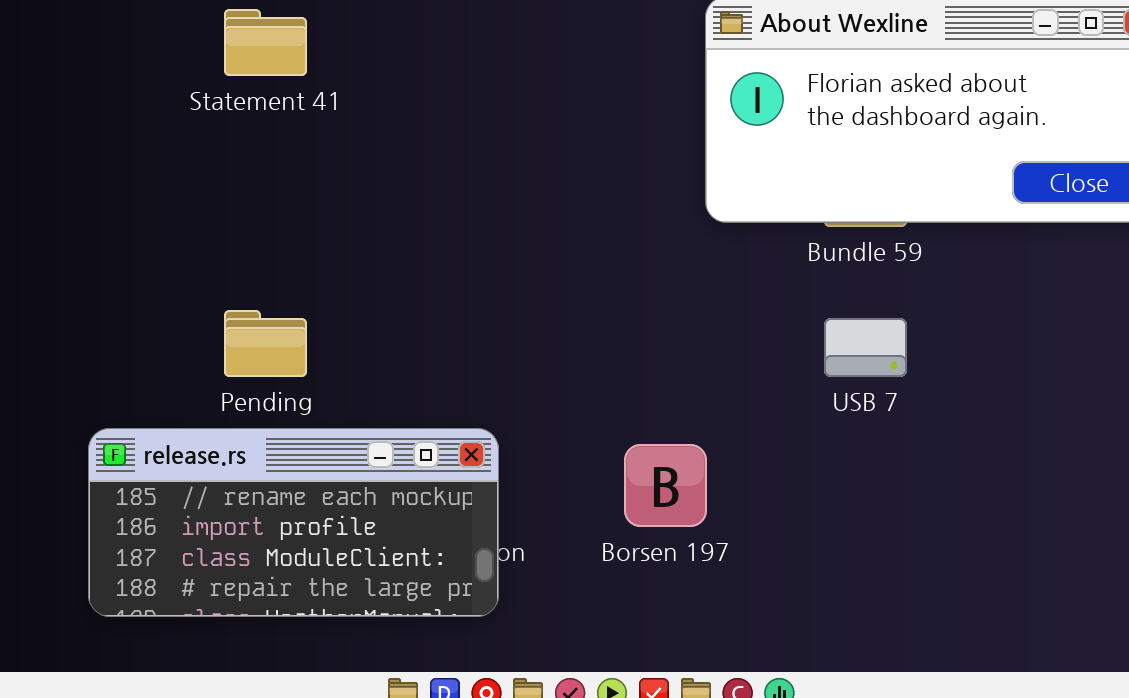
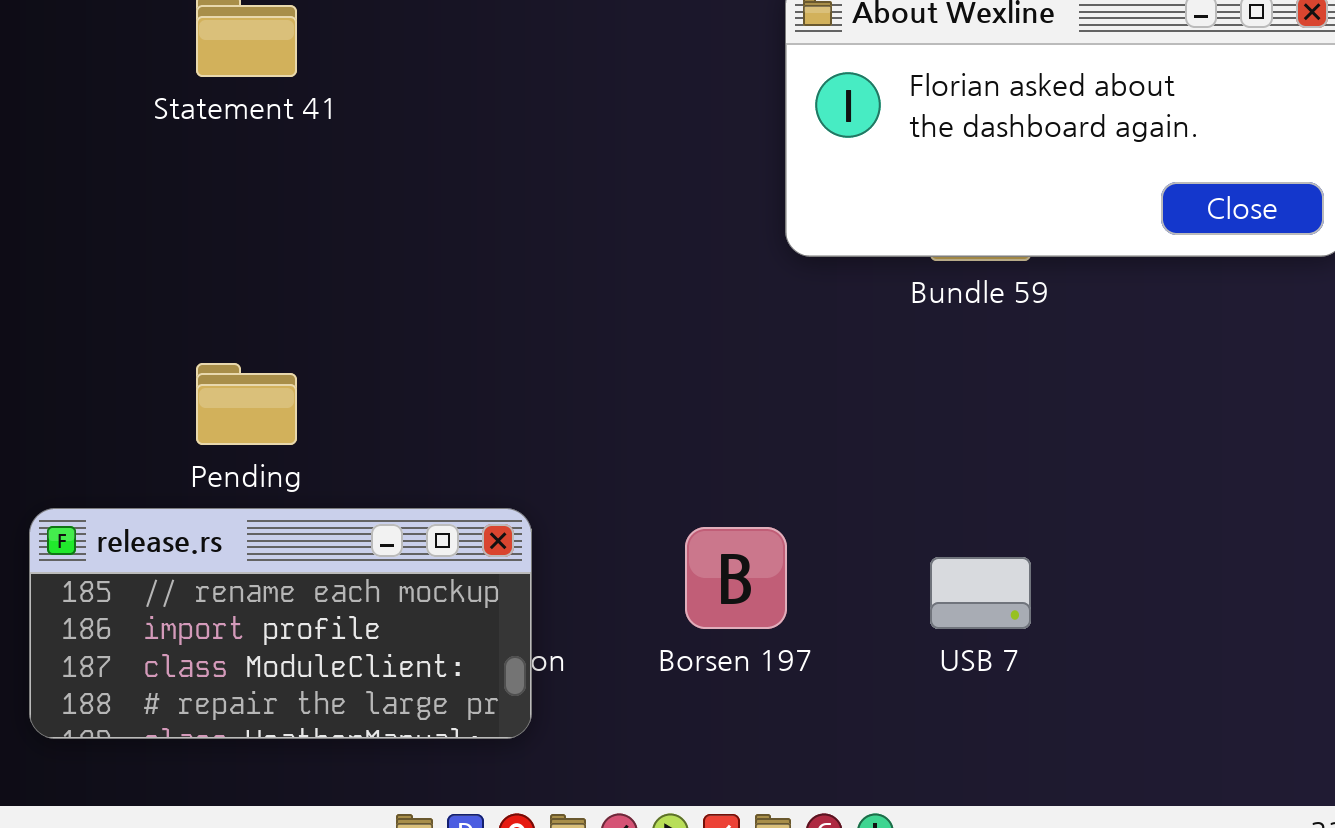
USB 7: [824,318,907,377] -> [930,557,1031,629], moved

